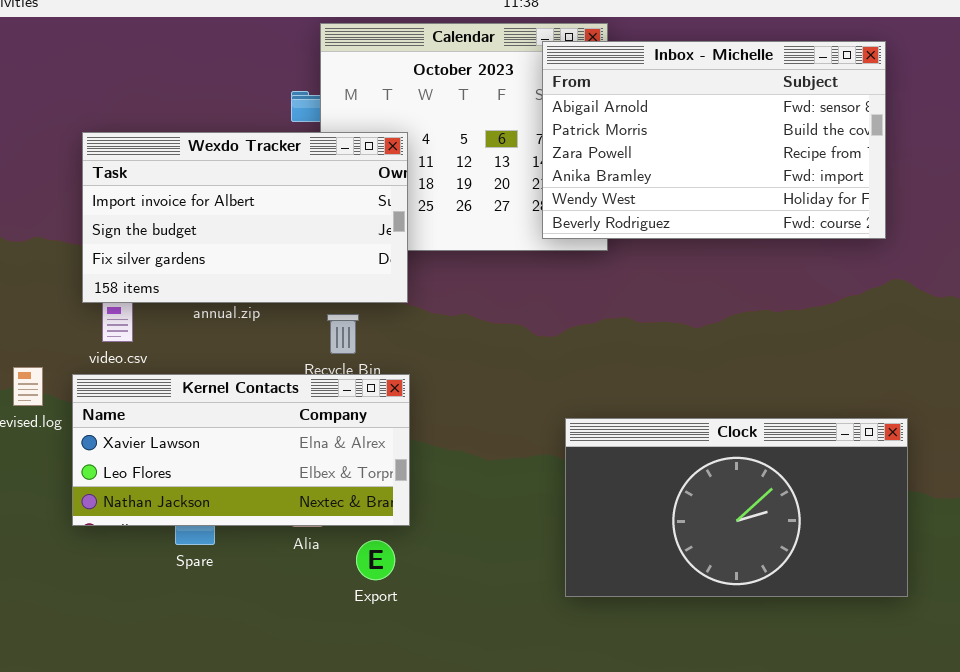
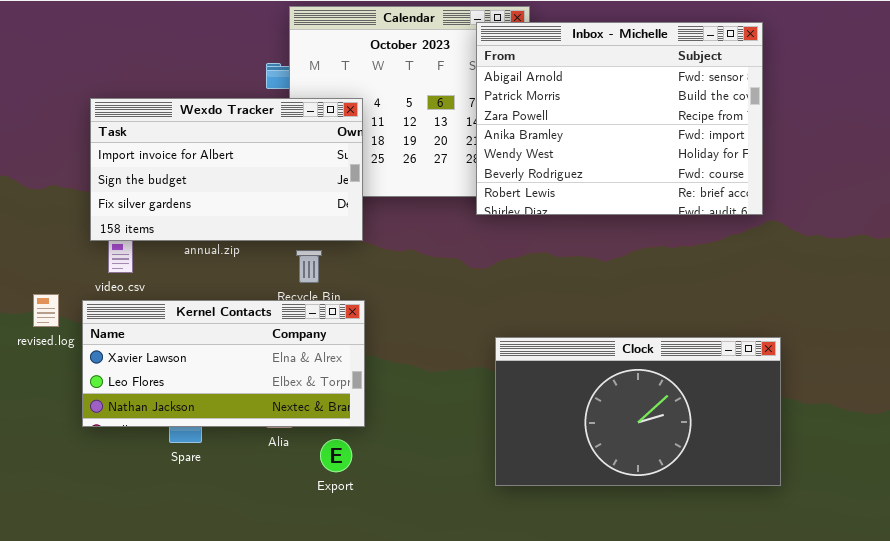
Inbox - Michelle: [542,41,886,239] -> [476,22,763,215], resized

